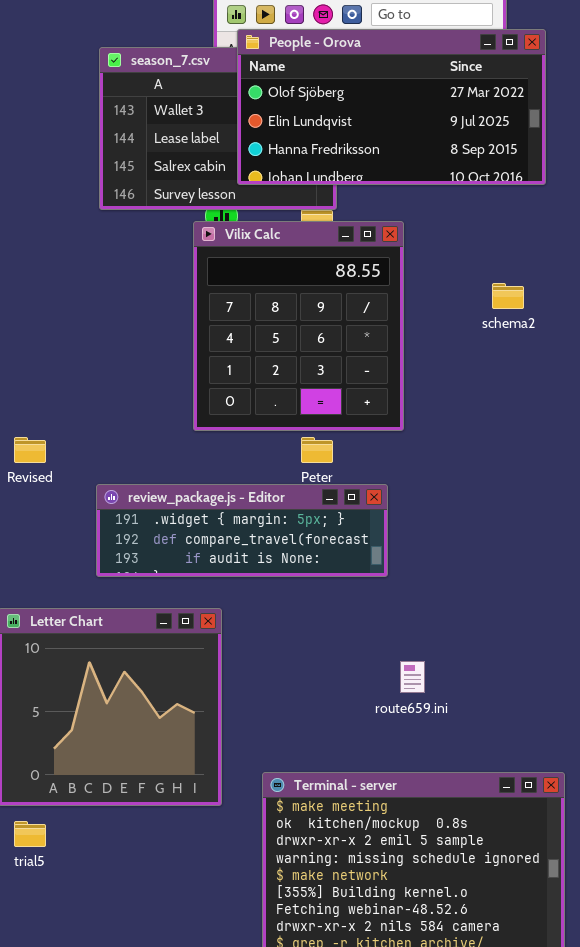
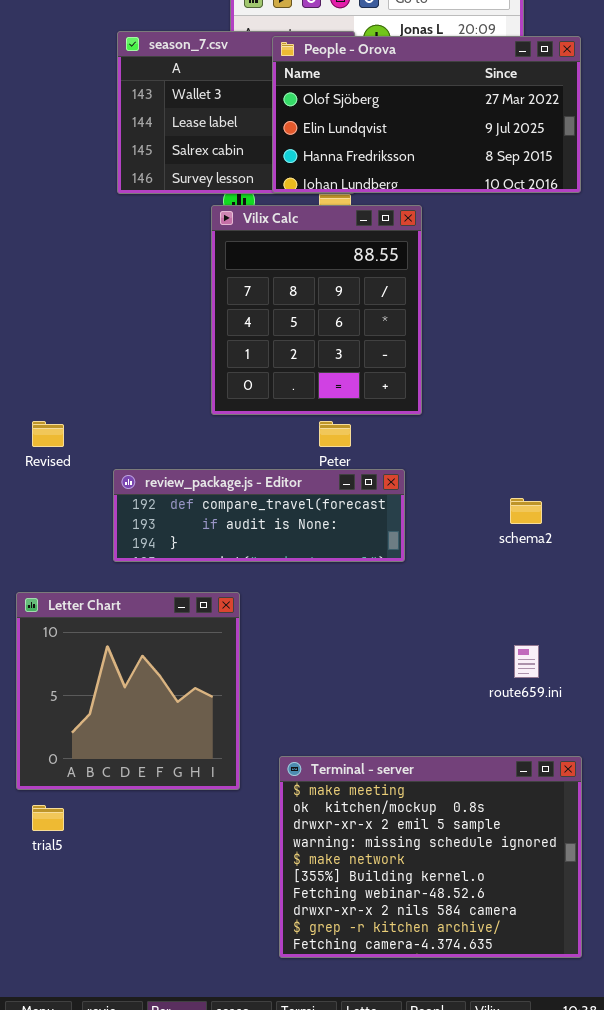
People - Orova: [237,29,546,185] -> [272,36,581,193], moved
schema2: [492,283,524,309] -> [510,498,542,524], moved
review_package.js - Editor: [96,484,388,577] -> [113,469,405,562], scrolled down 1 row
route659.ini: [400,661,425,693] -> [514,645,539,678], moved

